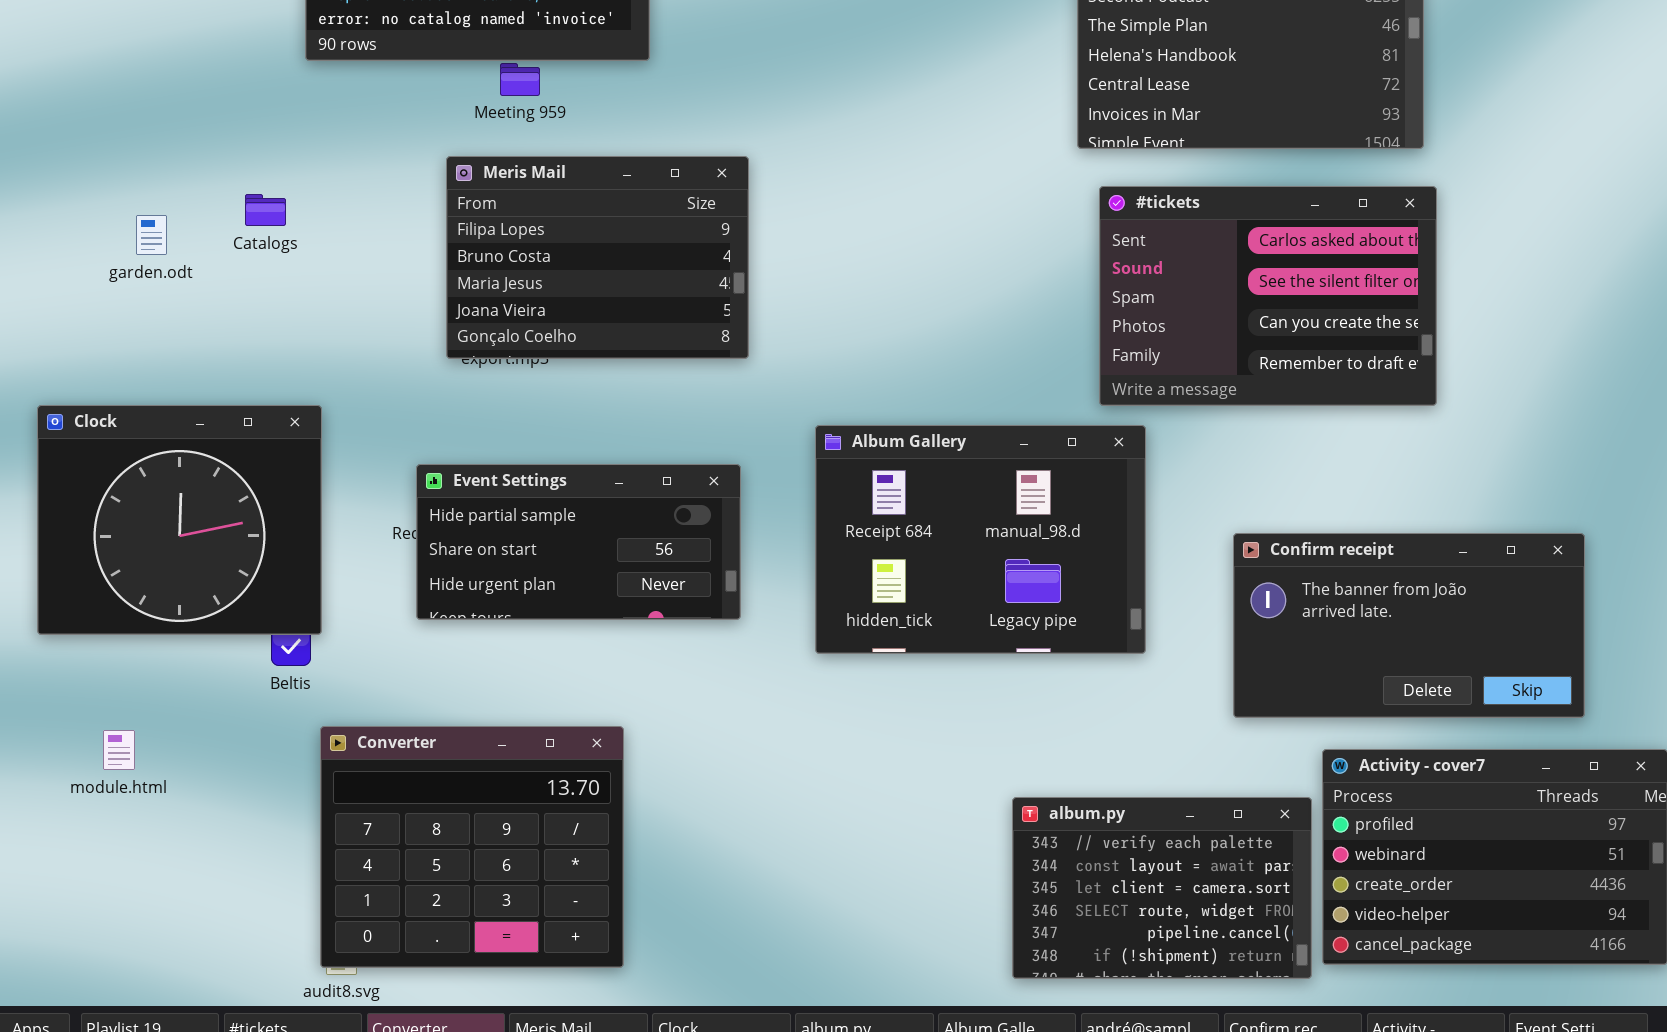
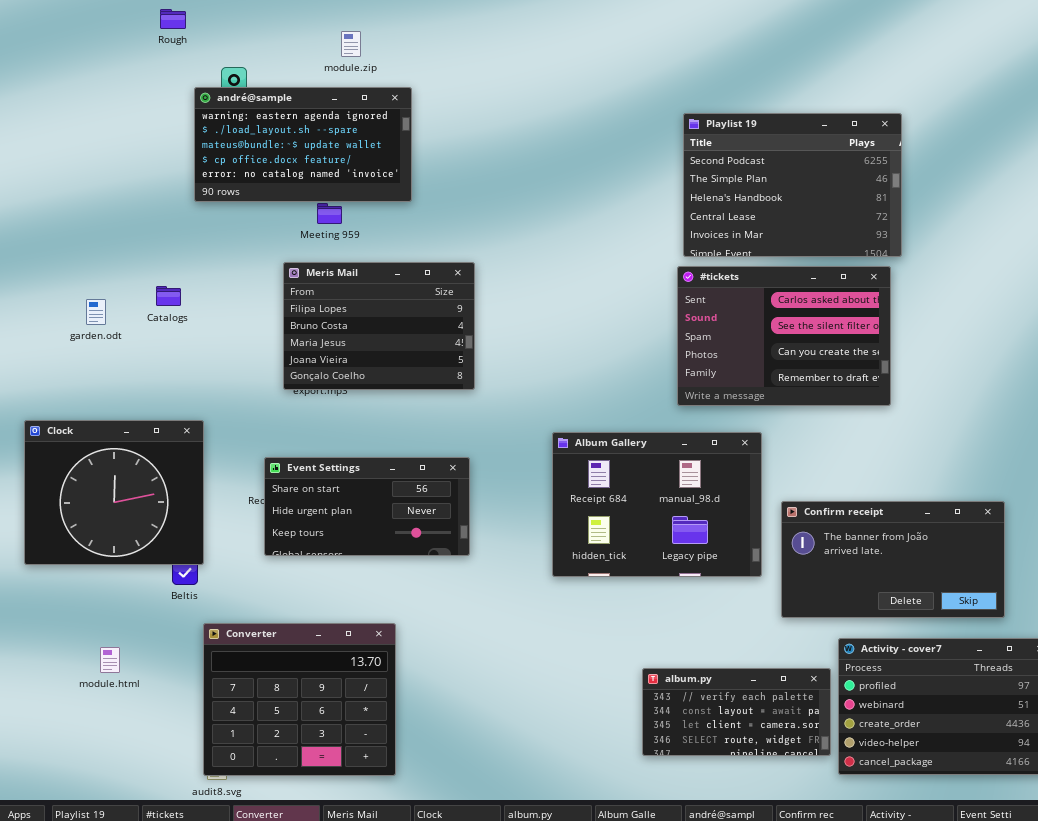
#tickets: [1099,186,1437,406] -> [677,266,891,406], moved
Album Gallery: [815,425,1146,654] -> [552,432,762,577], moved
Event Settings: [416,464,741,620] -> [264,457,470,556], scrolled down 1 row
module.html: [103,730,135,770] -> [100,647,120,673], moved
album.py: [1012,797,1312,979] -> [642,668,831,756], resized

